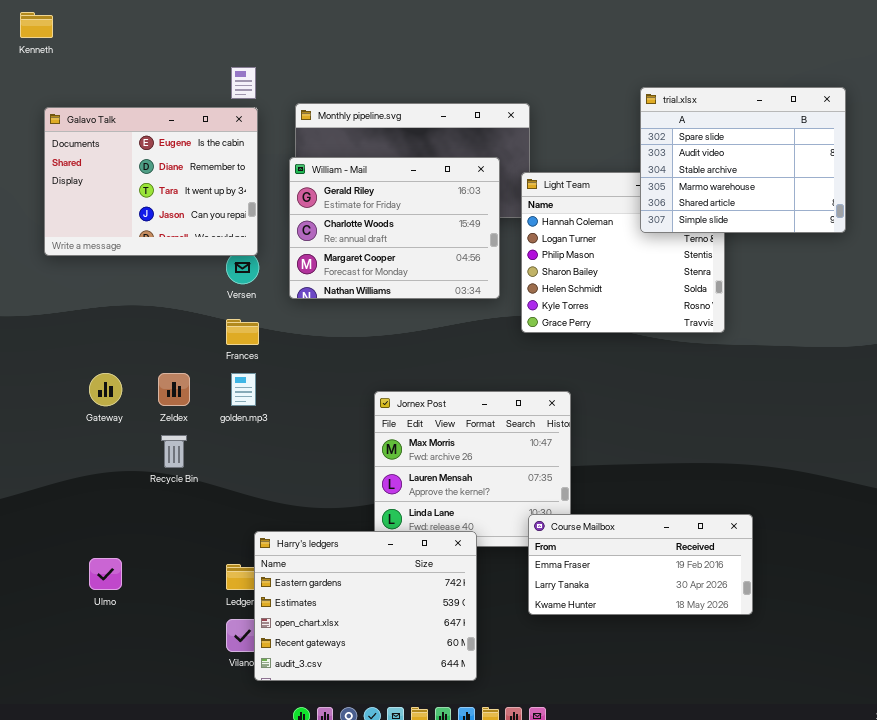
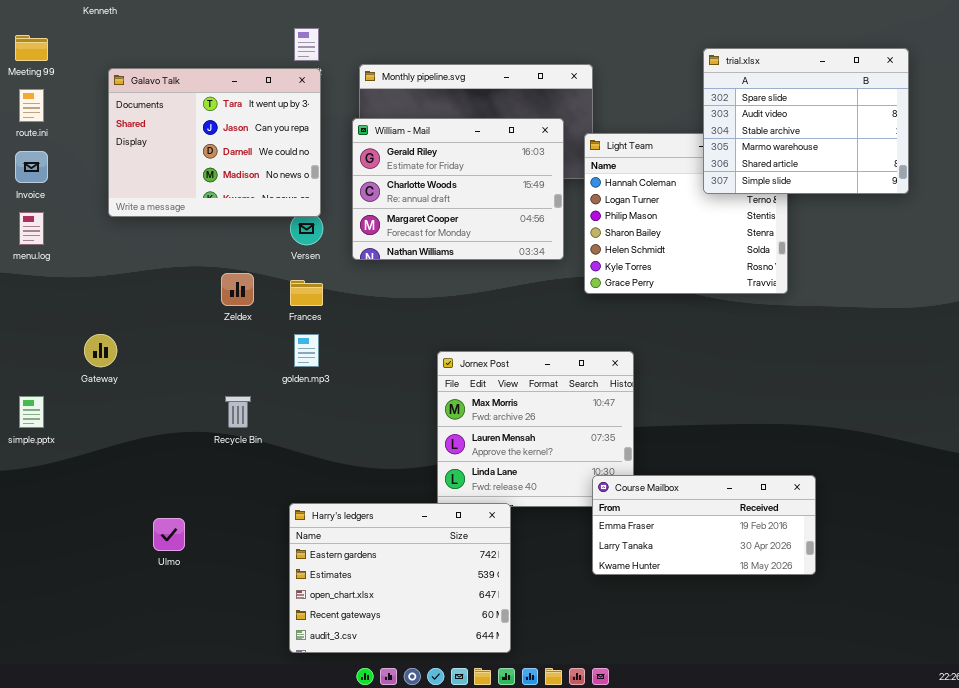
Galavo Talk: [44,107,258,256] -> [108,68,321,217], scrolled down 2 rows
Gateway: [89,373,122,406] -> [84,334,117,367], moved
Zeldex: [158,373,190,406] -> [221,273,254,306], moved
Harry's ledgers: [254,531,477,681] -> [289,503,511,653], moved

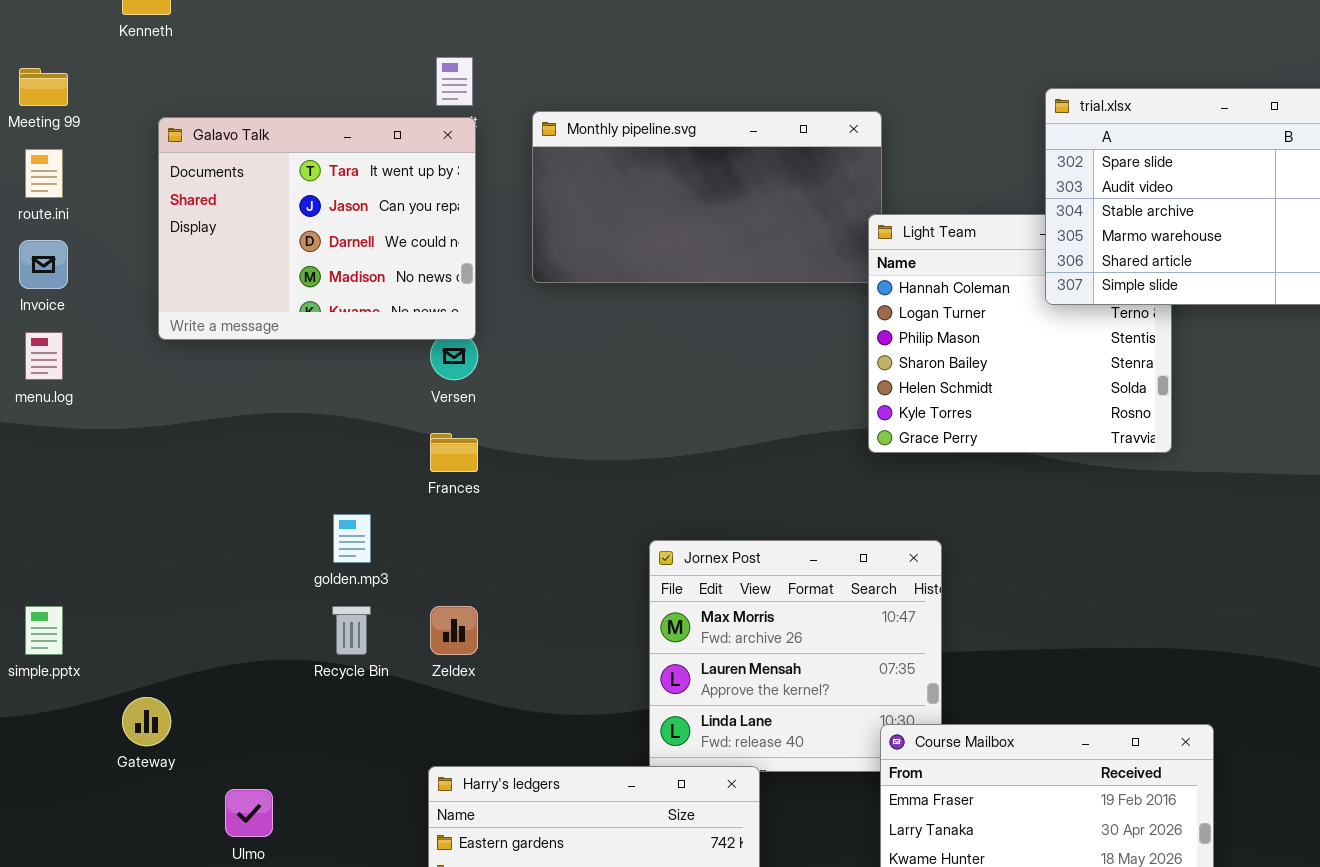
William - Mail: [352,118,564,260] -> none, closed
Zeldex: [221,273,254,306] -> [430,606,478,655], moved
Gateway: [84,334,117,367] -> [122,697,171,746], moved
golden.mp3: [294,334,319,367] -> [333,514,371,563], moved

